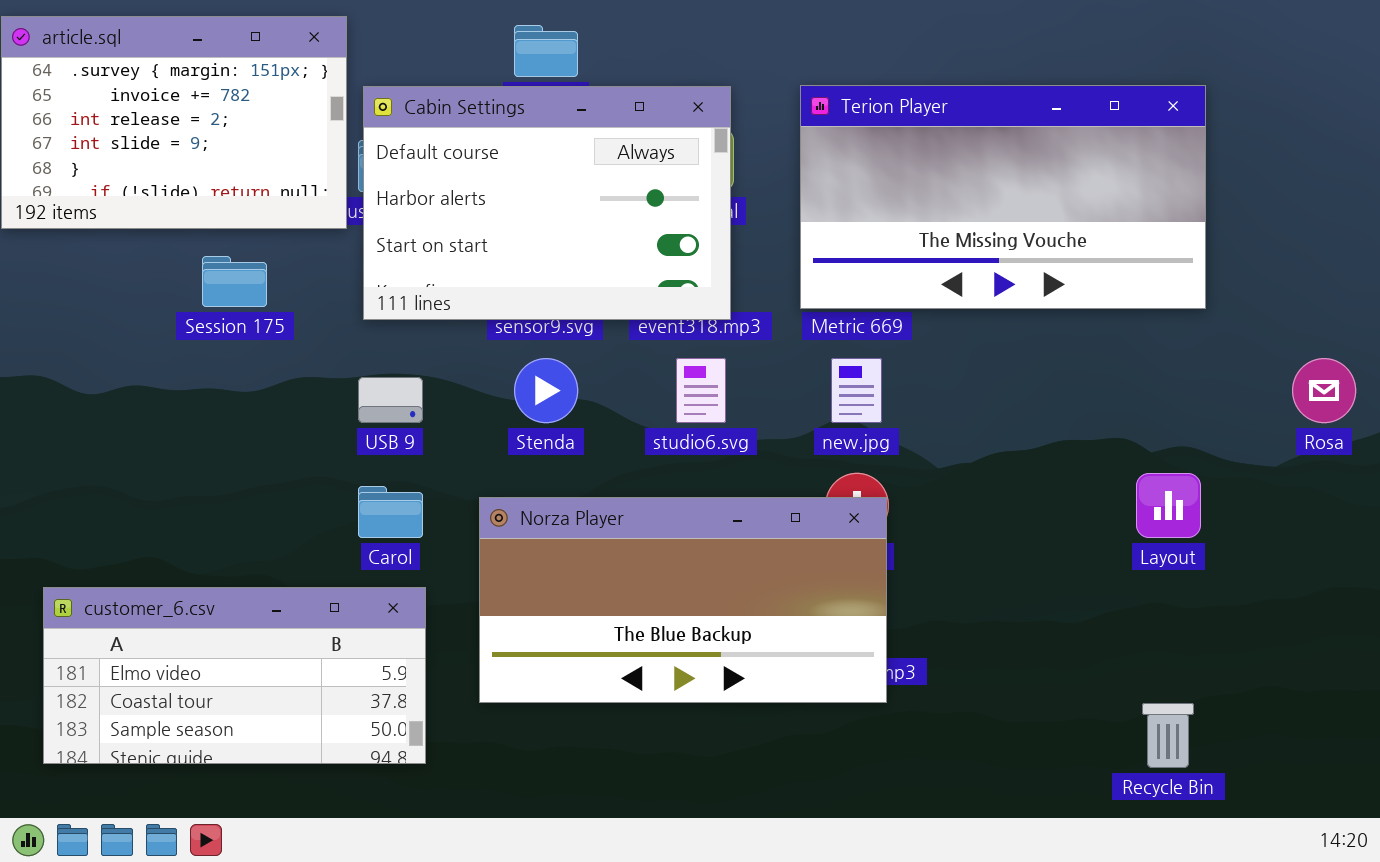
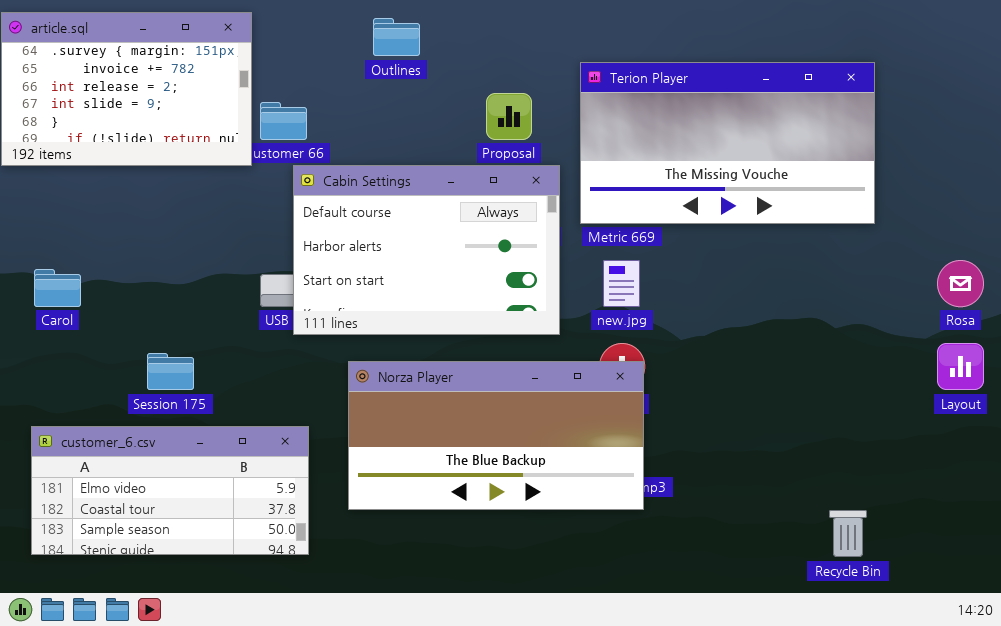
Cabin Settings: [363,86,731,320] -> [293,165,560,335], moved
Session 175: [202,256,267,307] -> [147,353,194,390], moved
Layout: [1136,473,1201,538] -> [937,343,984,390], moved
Carol: [358,486,423,538] -> [34,269,81,307], moved

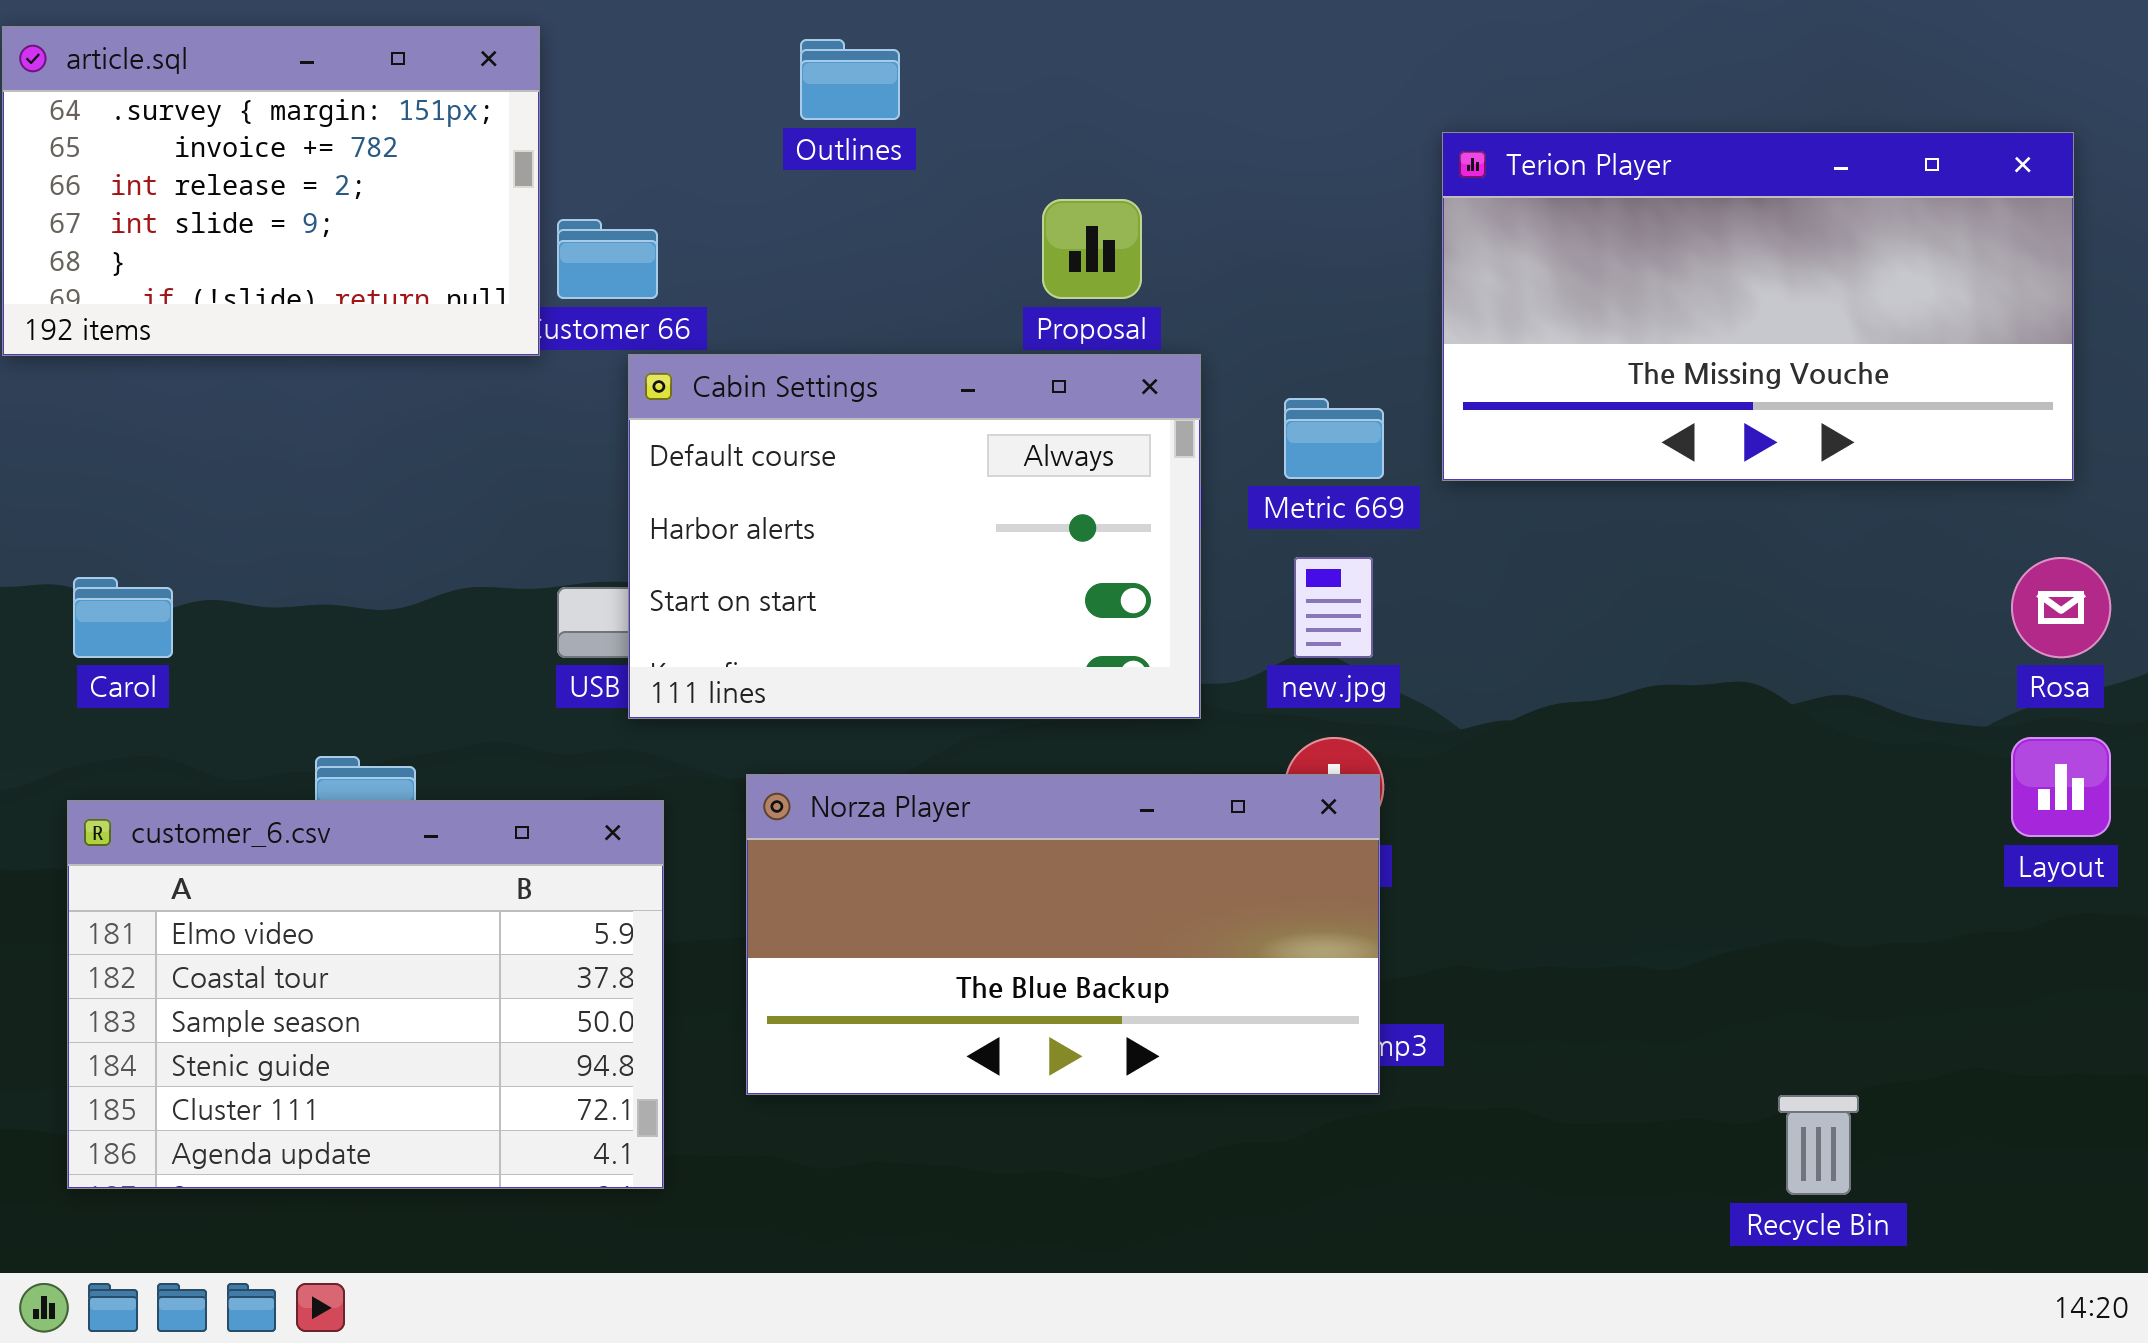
Terion Player: [580,62,875,224] -> [1442,132,2074,481], moved
customer_6.csv: [31,426,309,555] -> [67,800,664,1189], resized

